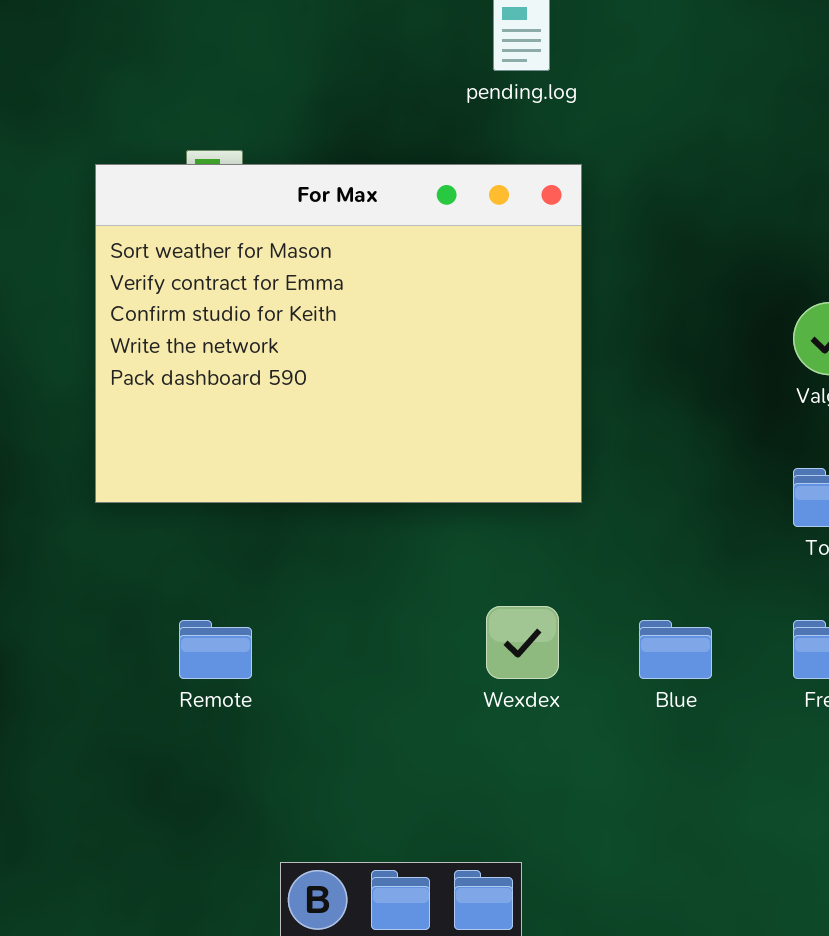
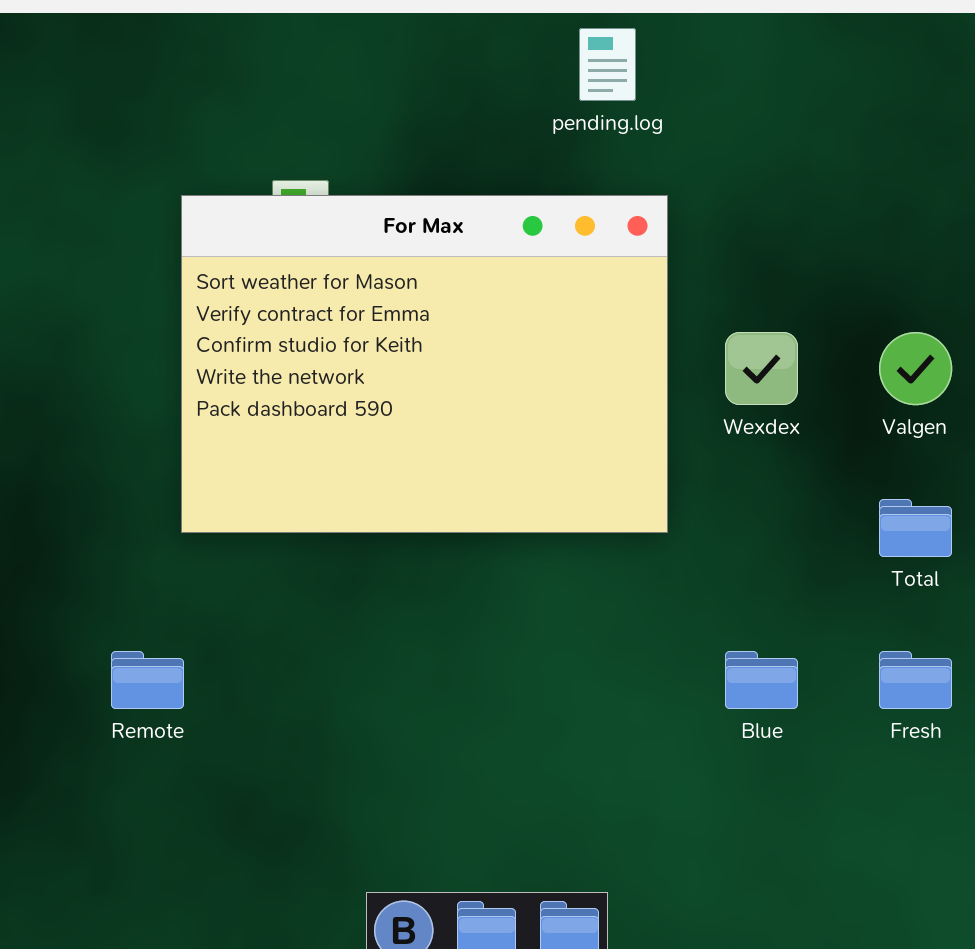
Wexdex: [486,606,559,679] -> [725,332,798,405], moved
Remote: [179,620,252,679] -> [111,651,184,709], moved

